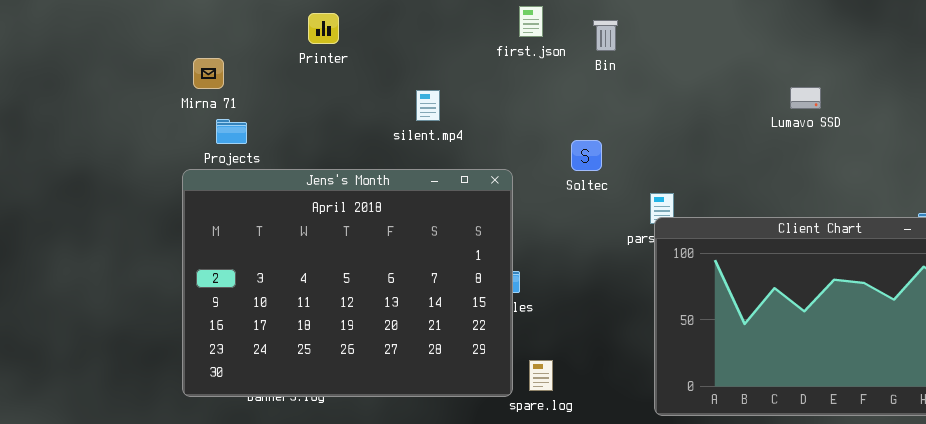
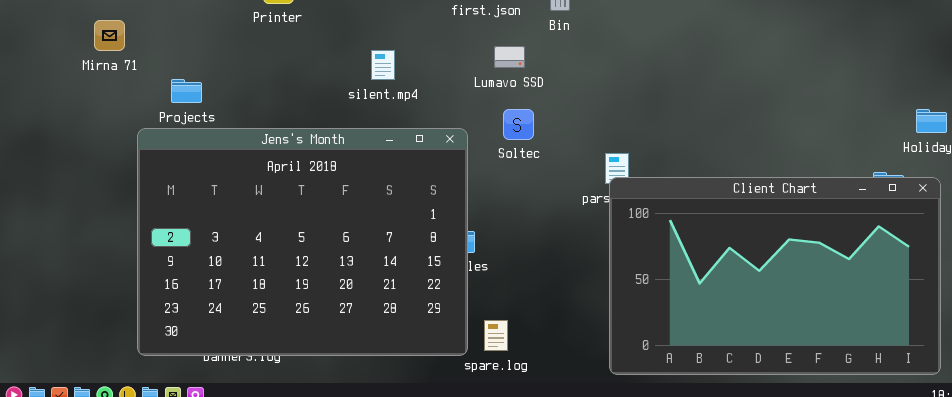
Mirna 71: [193,58,224,89] -> [94,20,125,51], moved
Lumavo SSD: [790,87,821,109] -> [494,46,525,68], moved
Soltec: [571,140,602,171] -> [503,109,534,140], moved

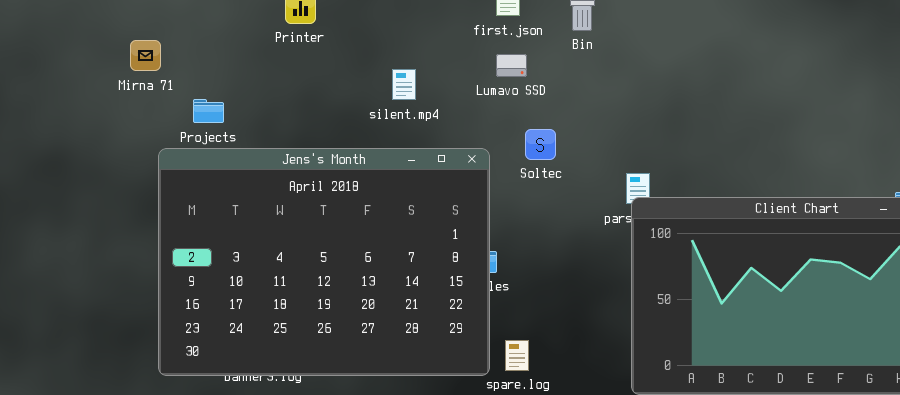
Mirna 71: [94,20,125,51] -> [130,40,161,71], moved
Lumavo SSD: [494,46,525,68] -> [496,54,527,77], moved

